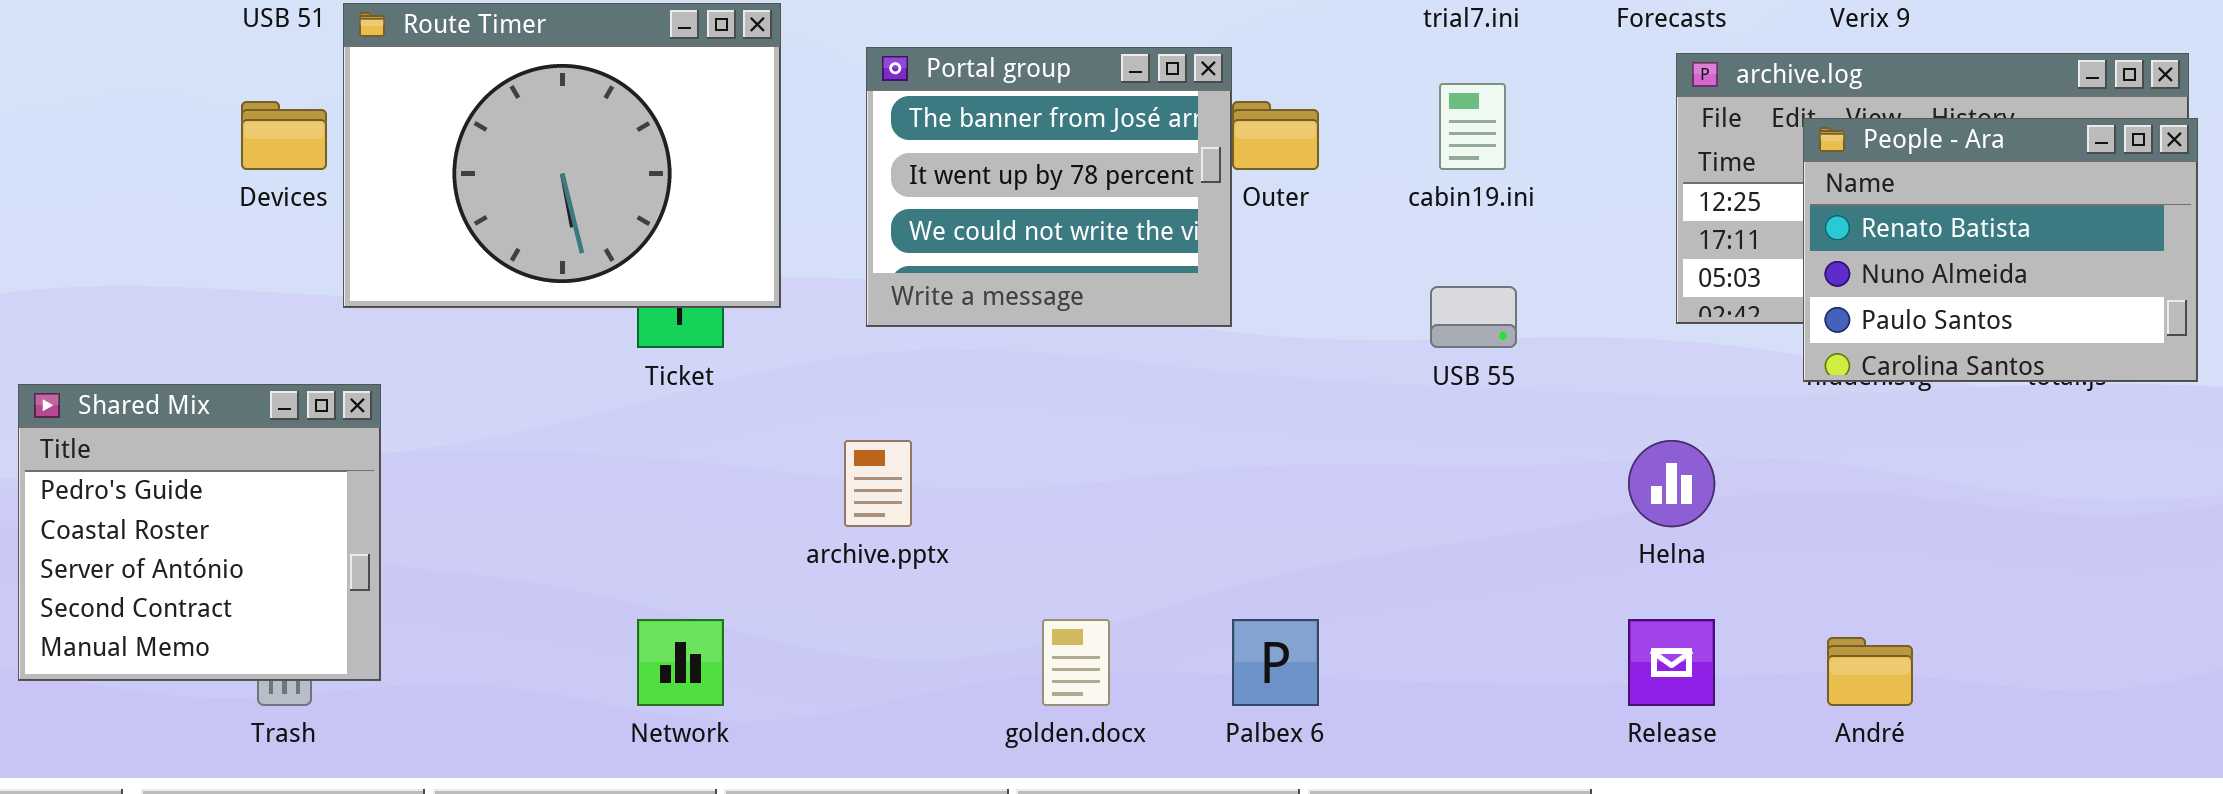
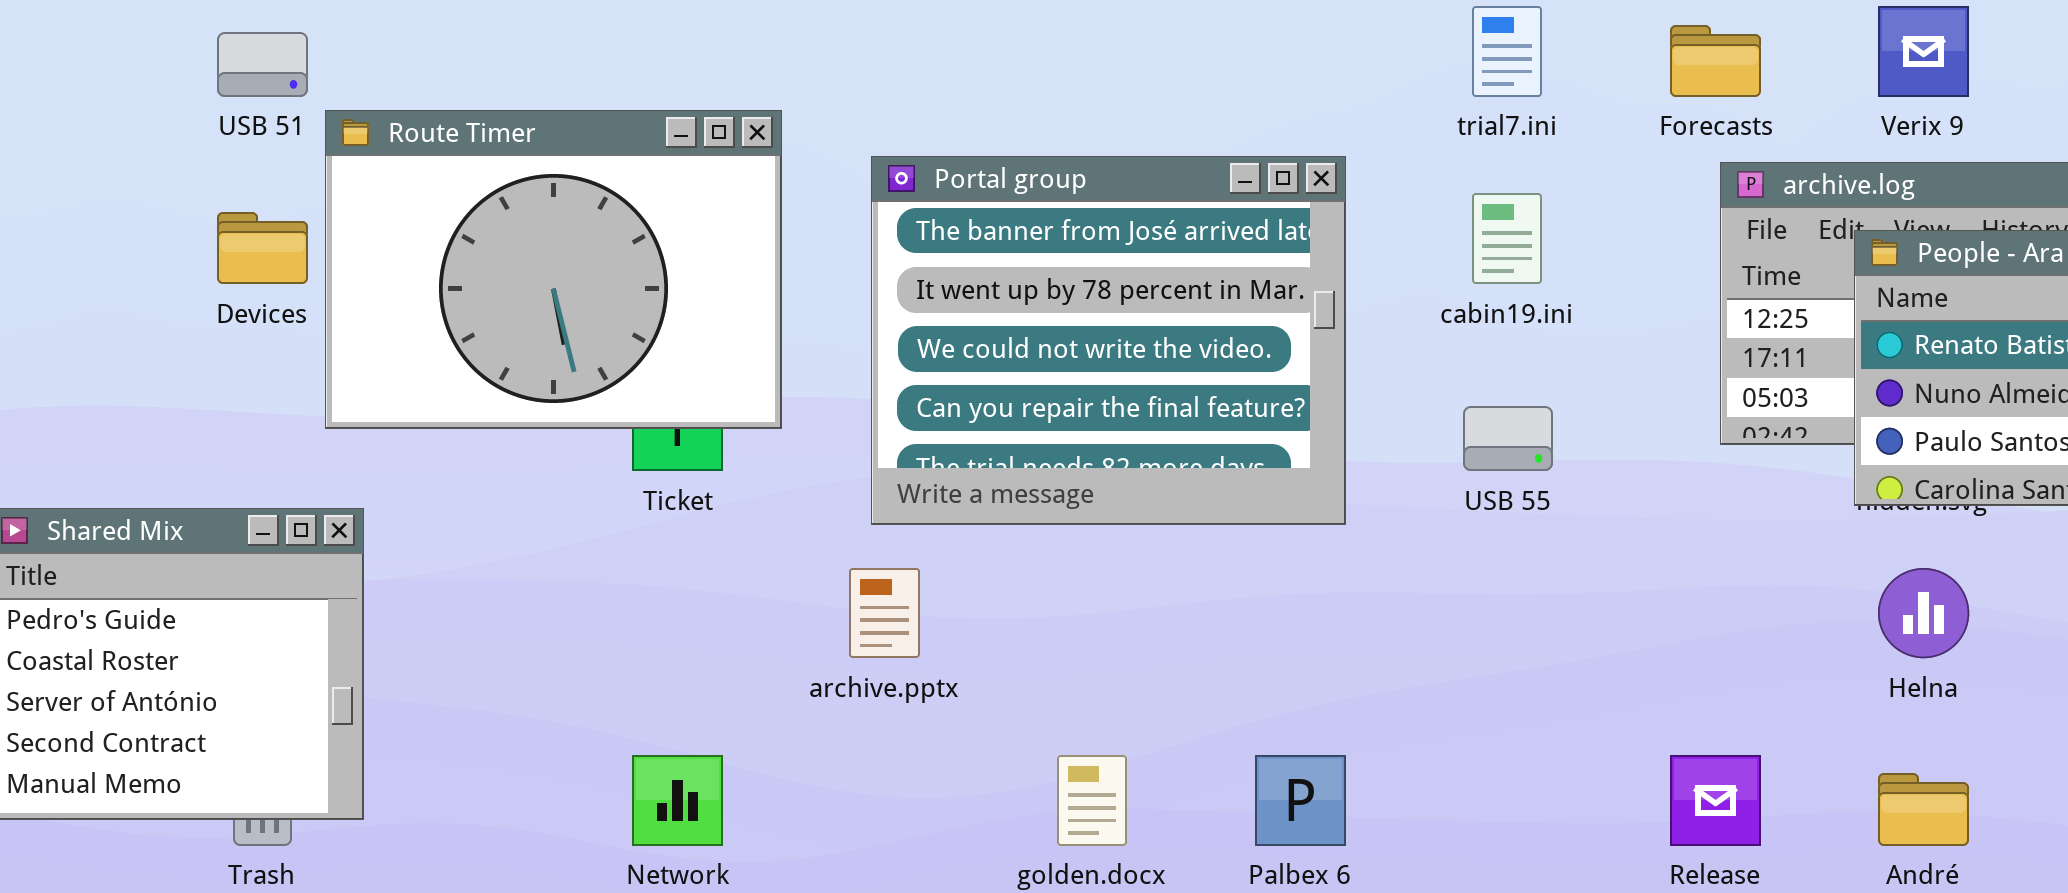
Portal group: [866,47,1232,327] -> [871,156,1346,525], resized
Helna: [1628,440,1715,527] -> [1878,568,1969,658], moved

